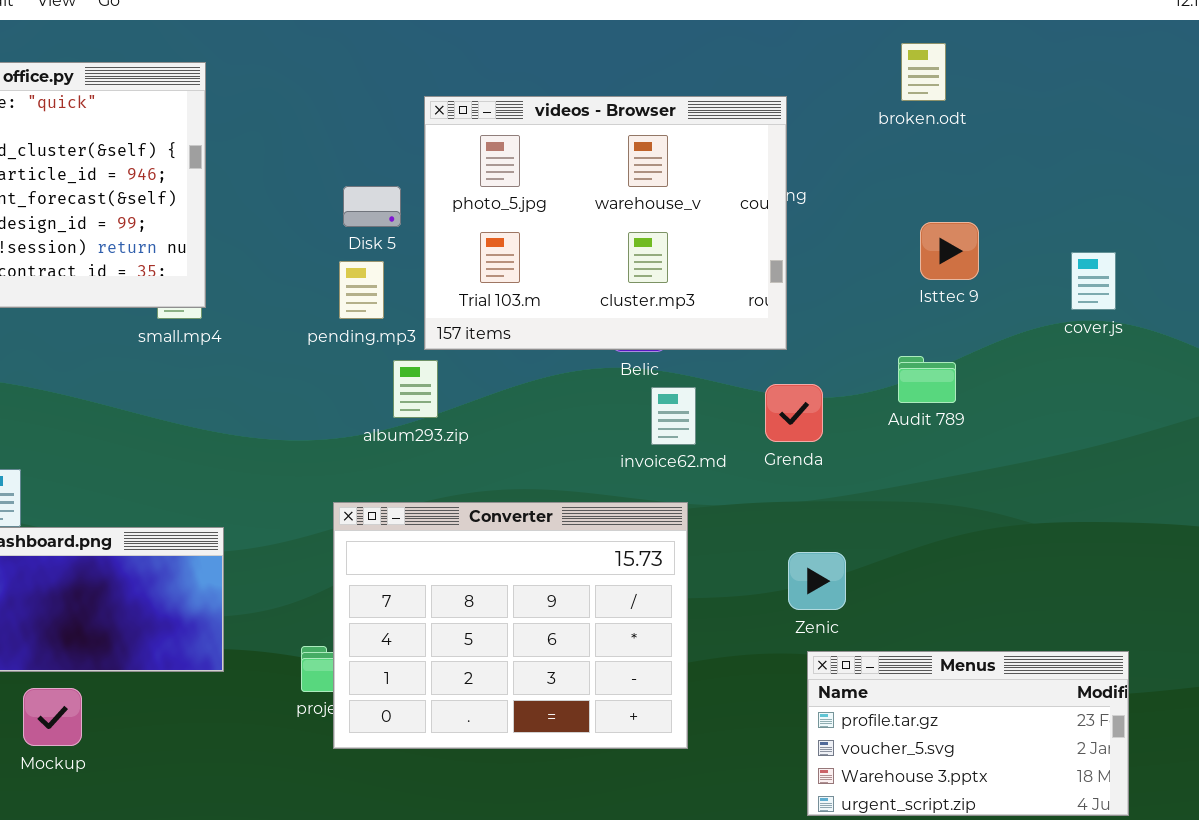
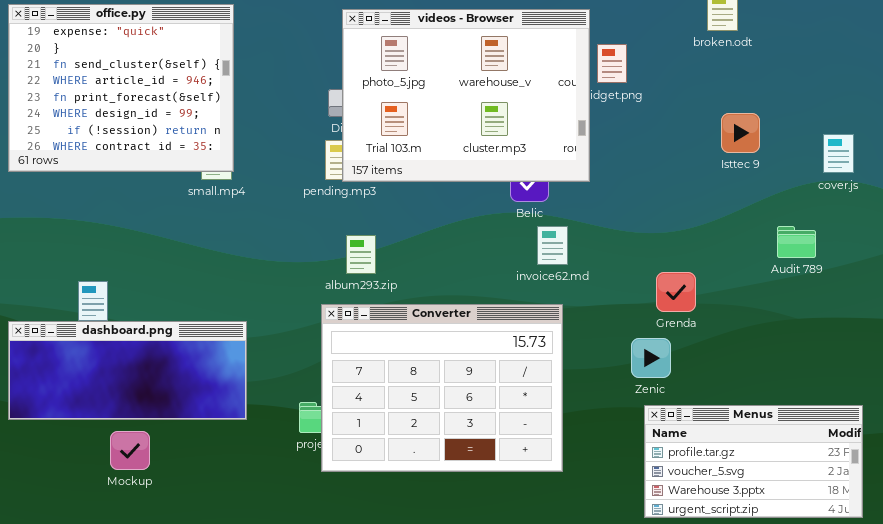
videos - Browser: [424,96,787,350] -> [342,9,590,182], moved
Audit 789: [898,356,956,403] -> [777,226,816,258], moved
album293.zip: [393,360,438,418] -> [346,235,376,274], moved
Grenda: [765,384,823,442] -> [656,272,696,312], moved

